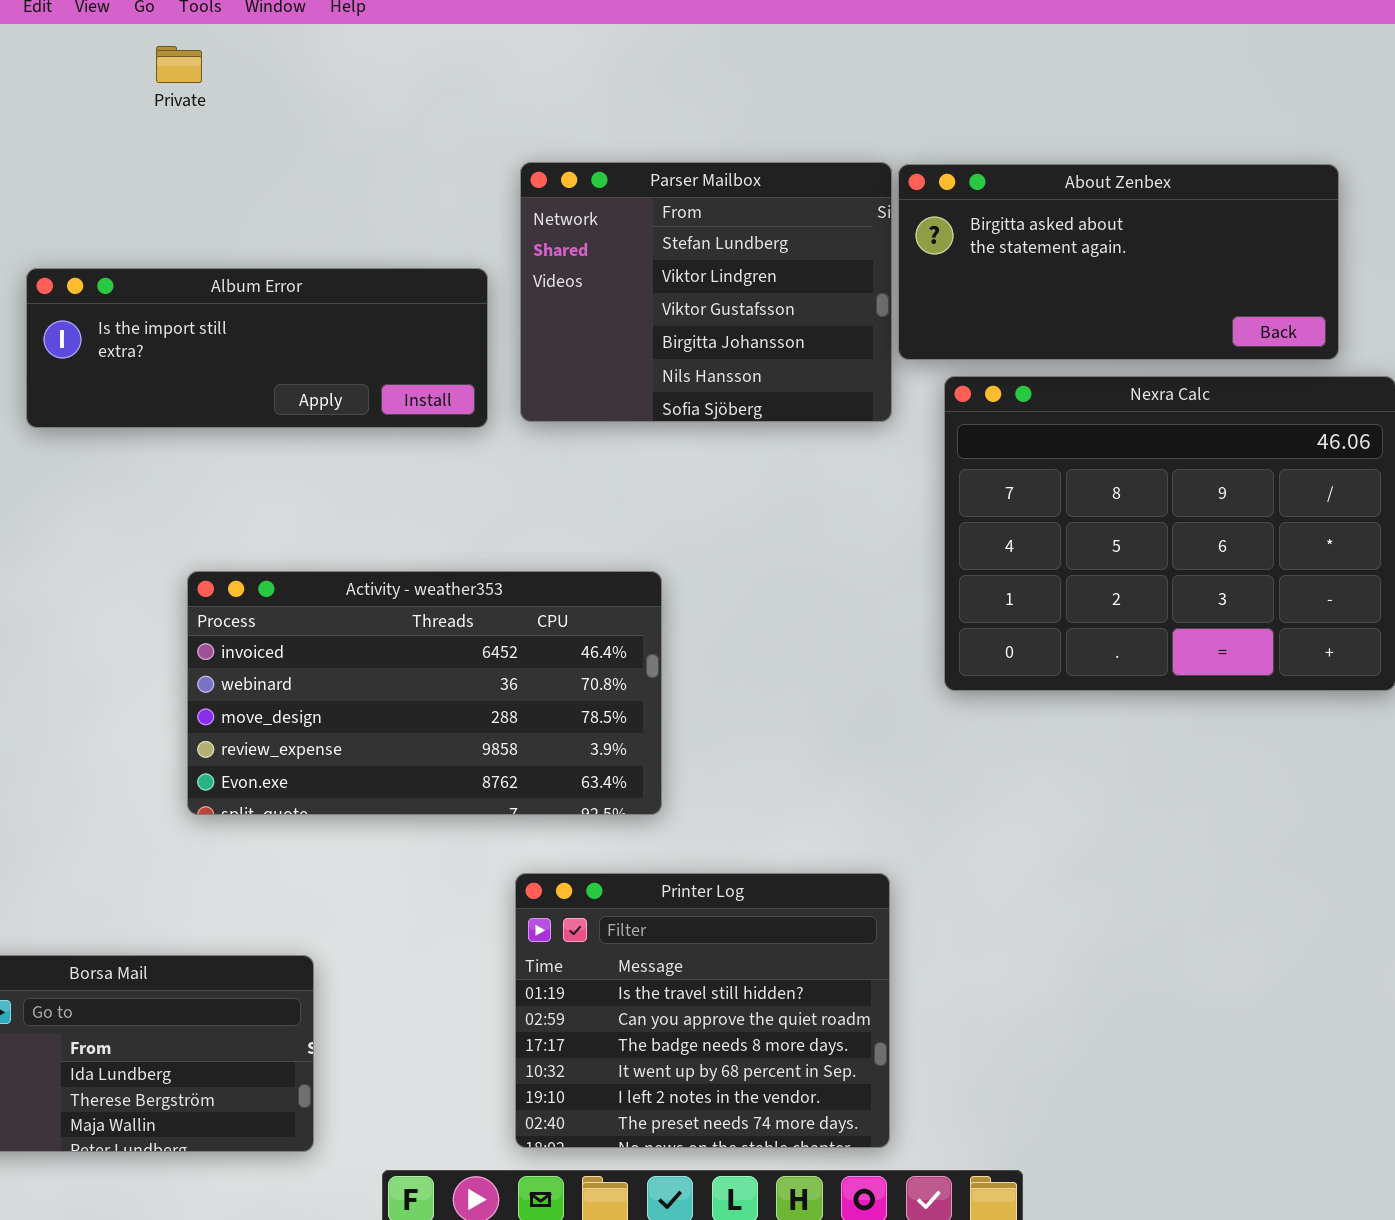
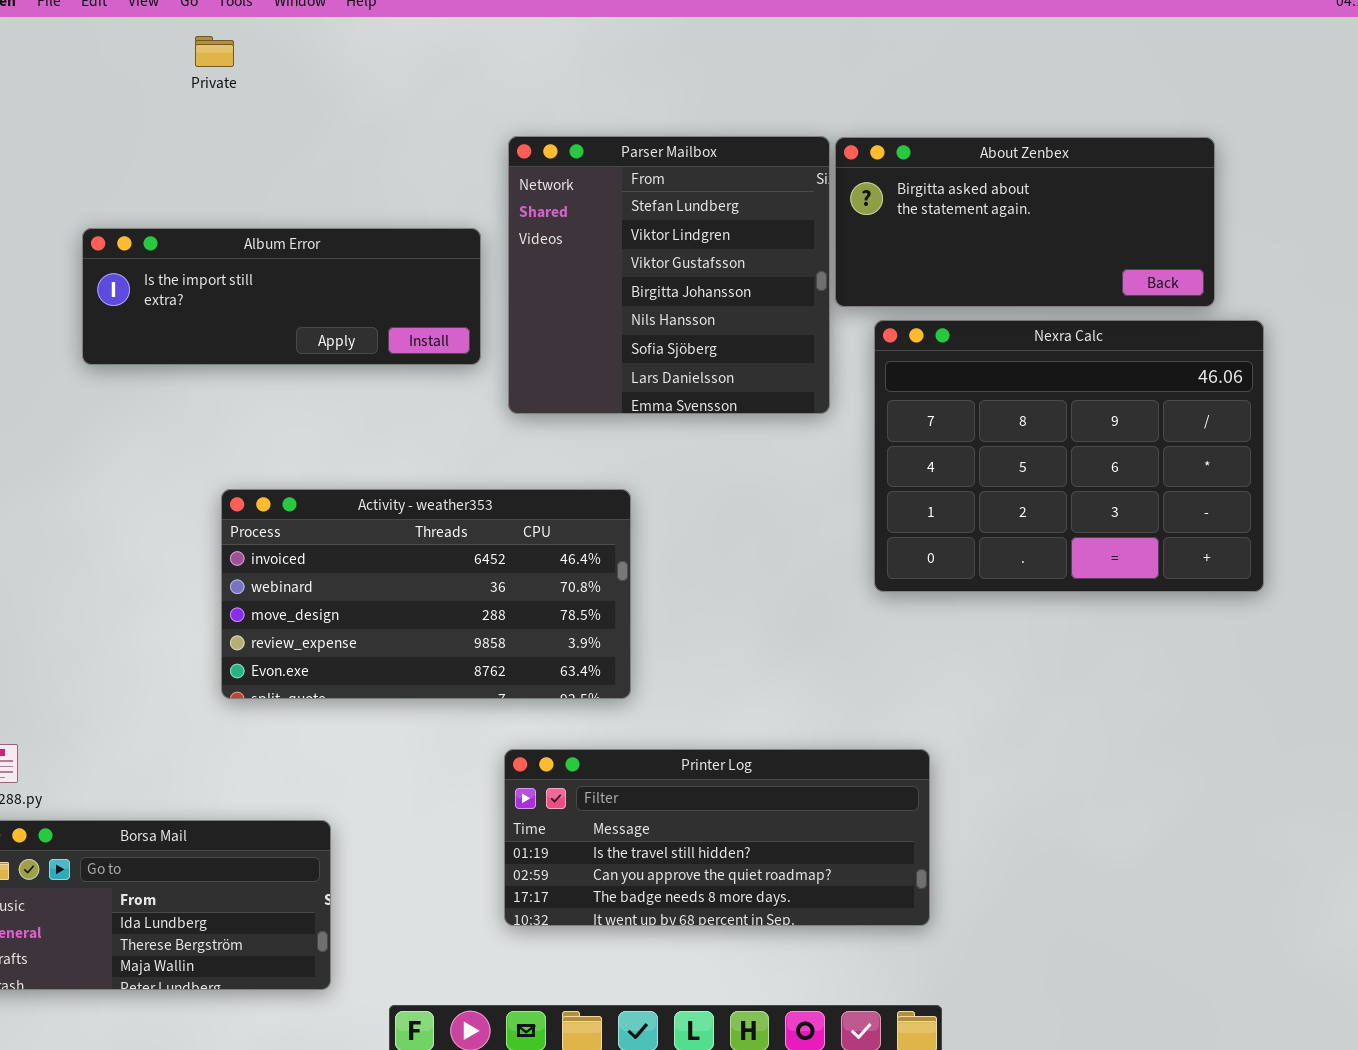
Parser Mailbox: [520,162,892,422] -> [508,136,830,414], resized
Printer Log: [515,873,890,1148] -> [504,749,930,926], resized

